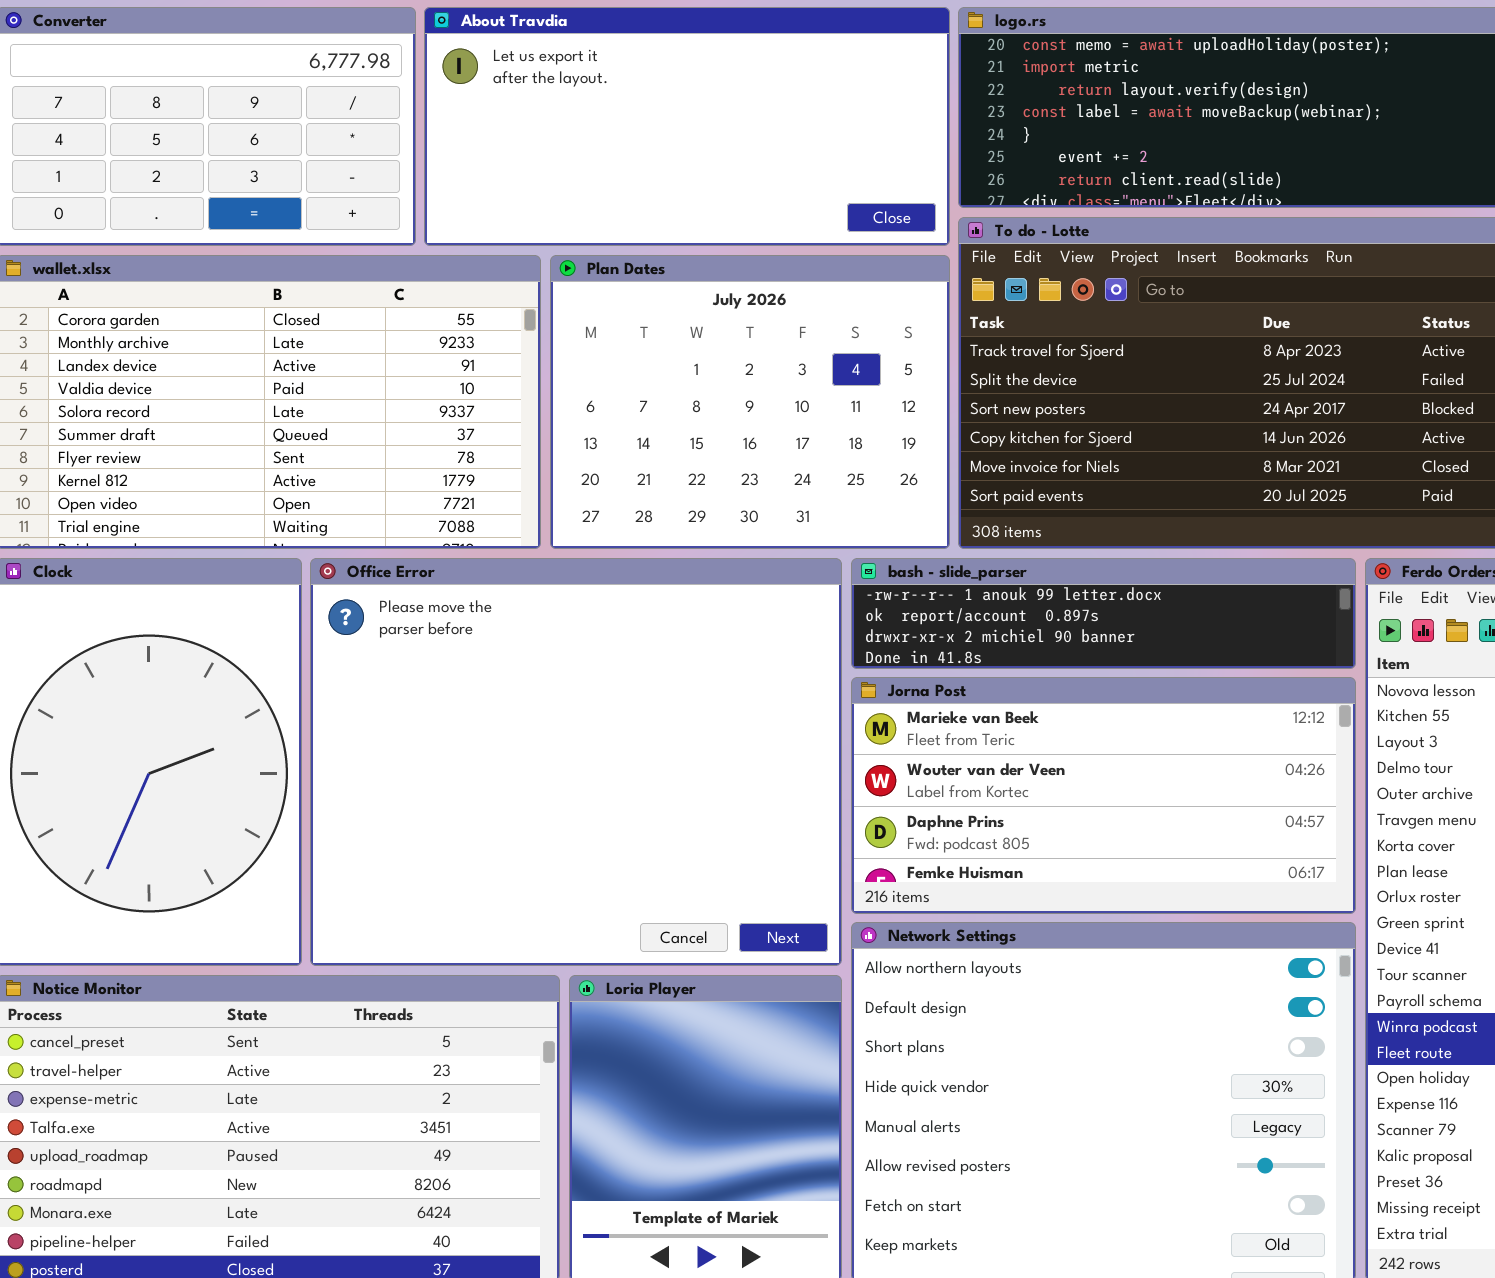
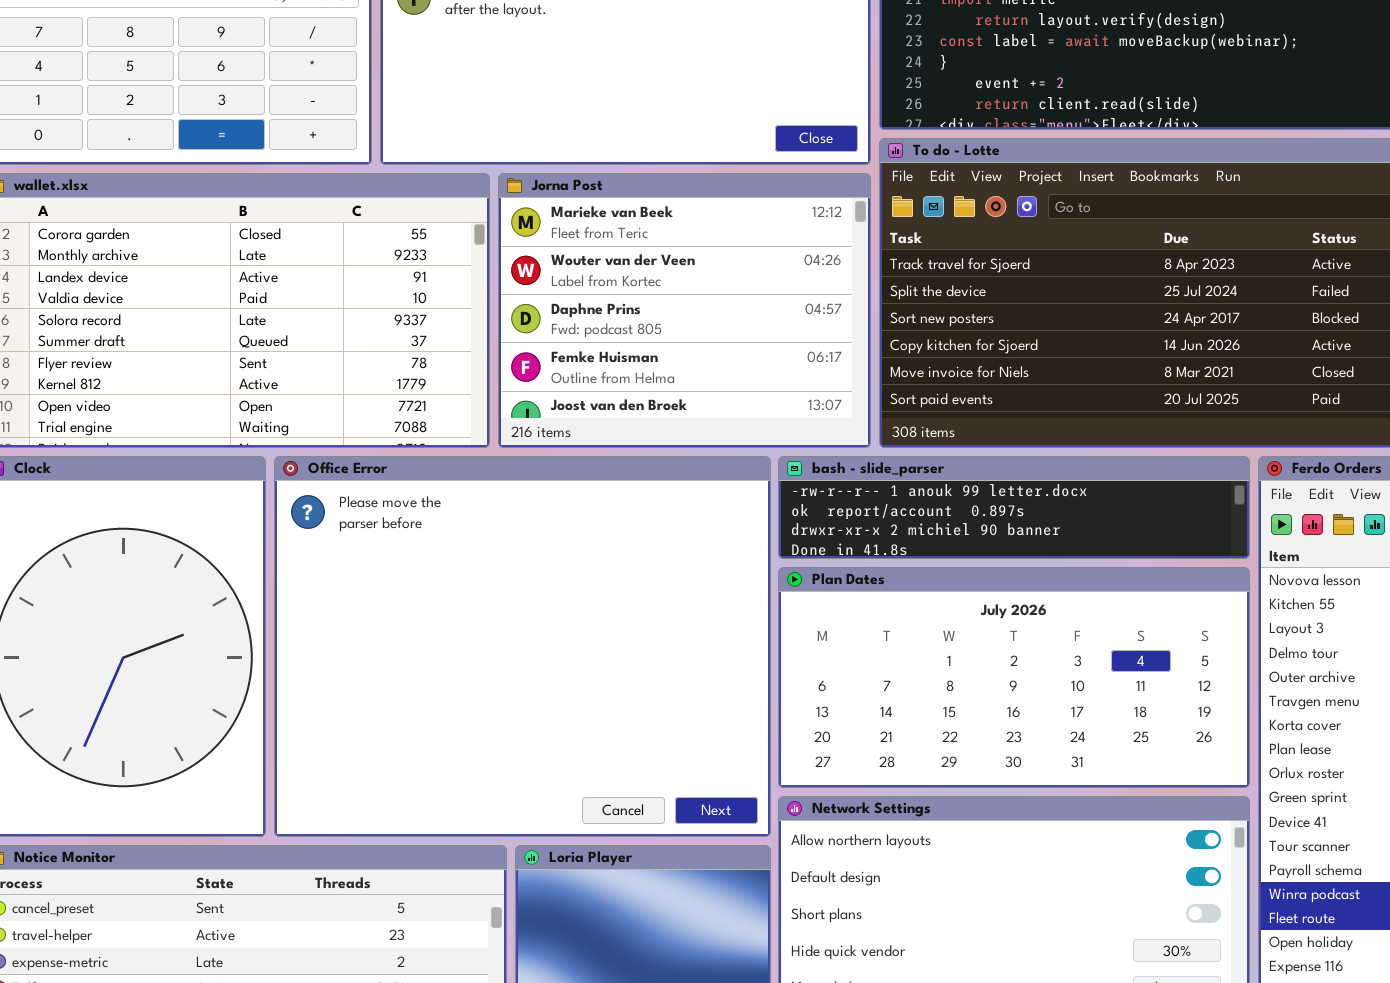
Plan Dates: [550,255,950,549] -> [778,567,1250,788], moved, resized
Jorna Post: [851,677,1356,914] -> [498,173,871,448], moved, resized

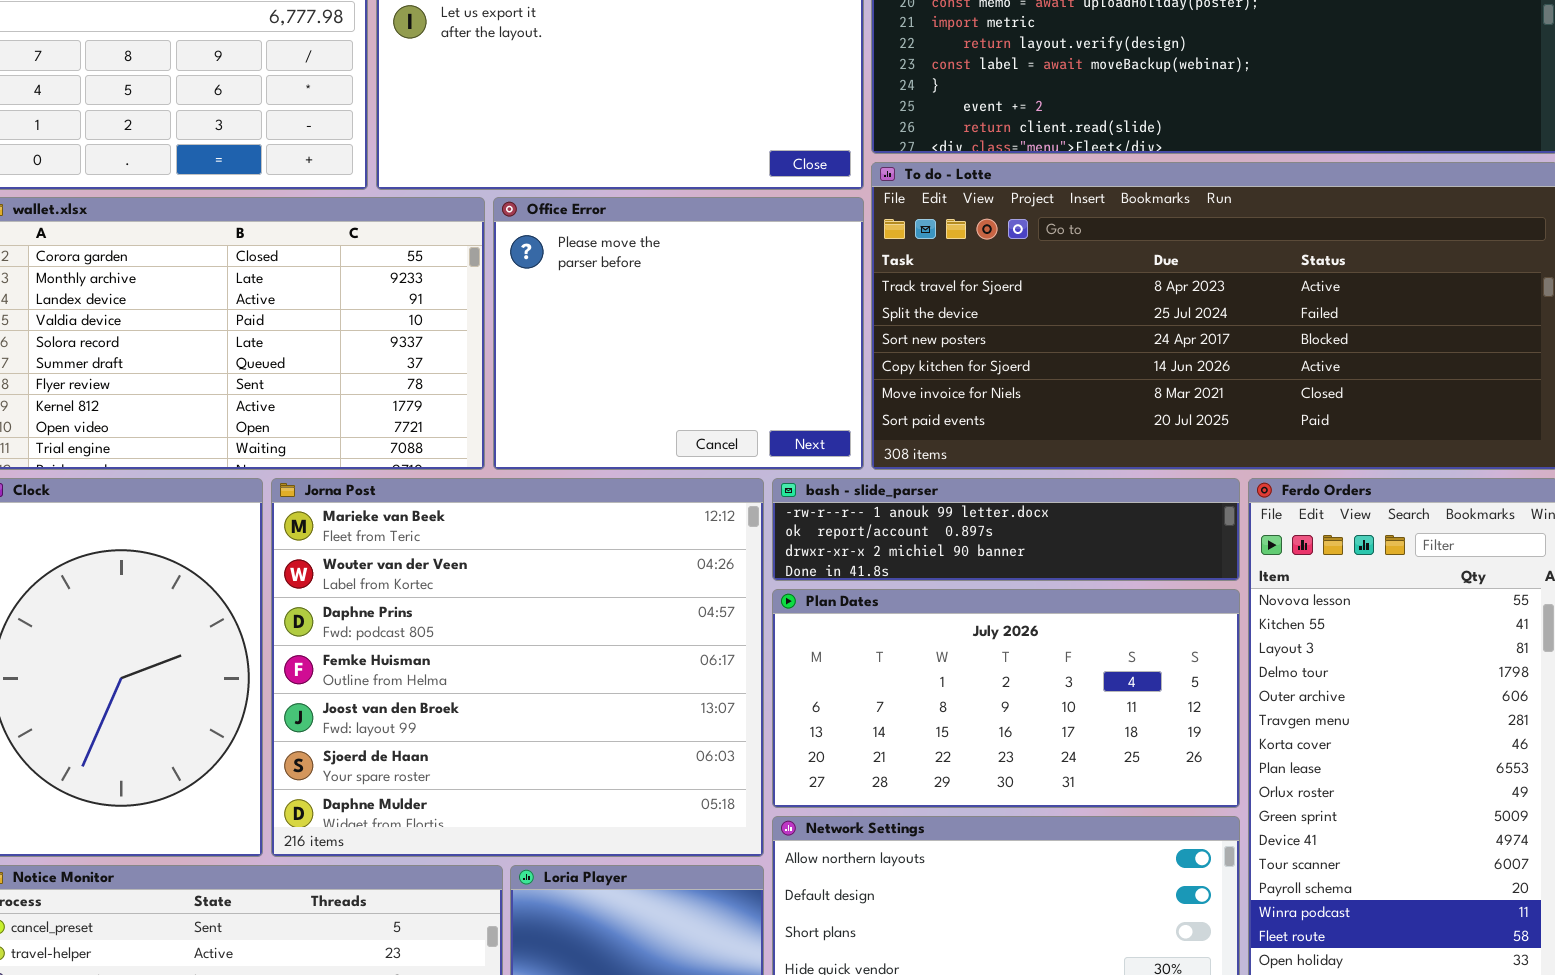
Jorna Post: [498,173,871,448] -> [271,478,764,857], moved, resized
Office Error: [274,456,771,837] -> [493,197,864,470], moved, resized

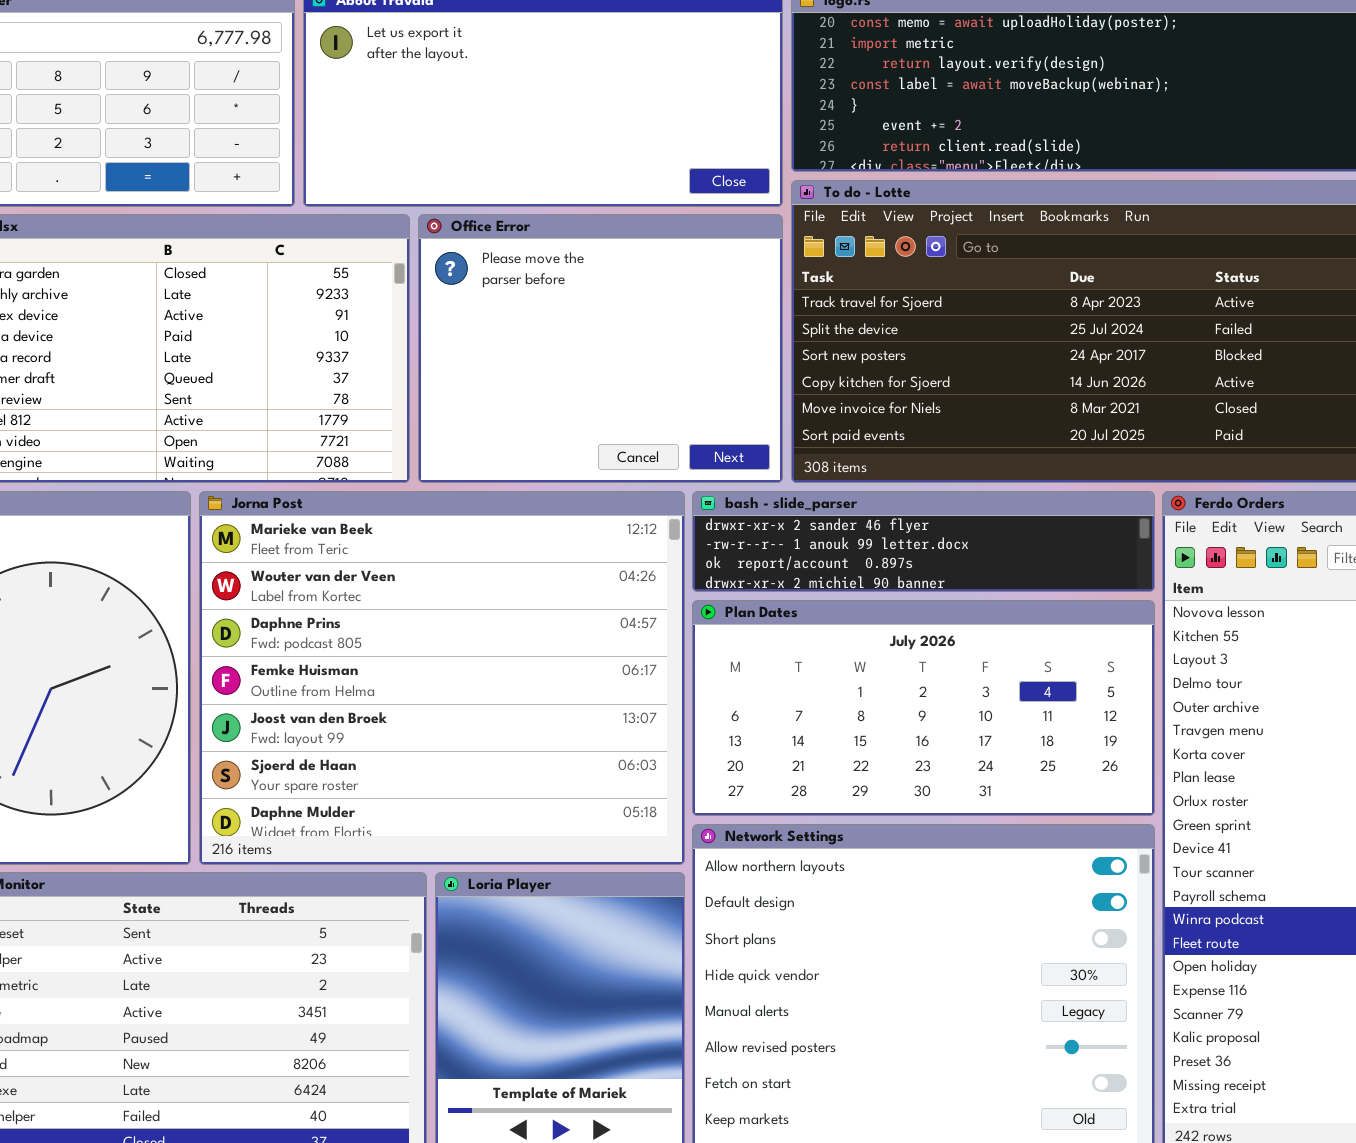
bash - slide_parser: [772,478,1240,581] -> [692,491,1155,592], scrolled up 1 row

